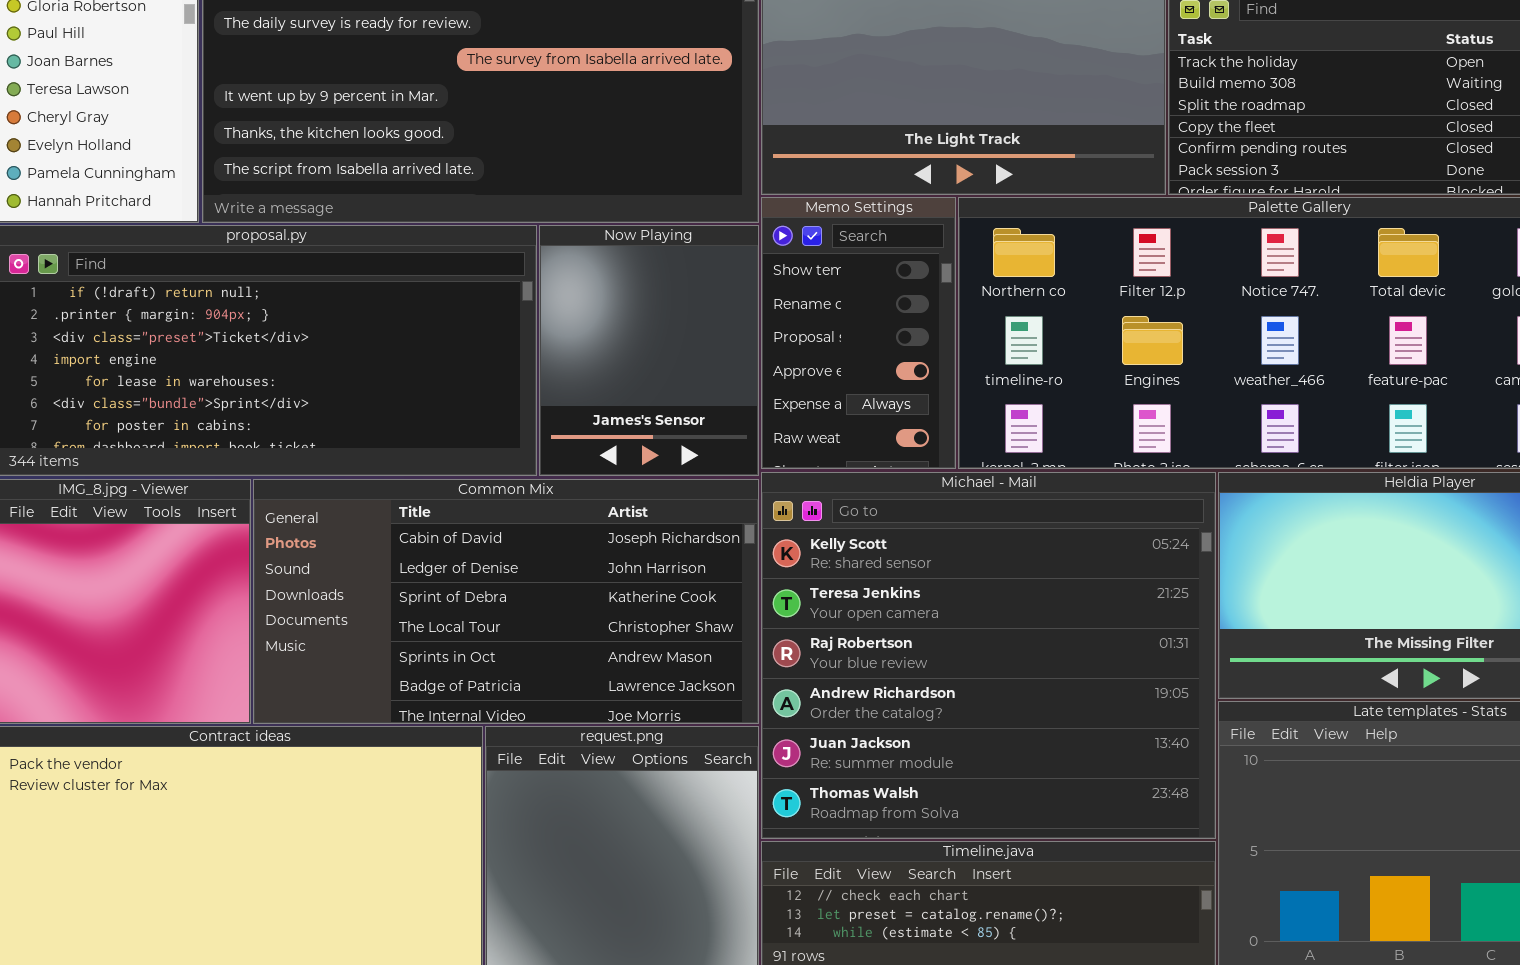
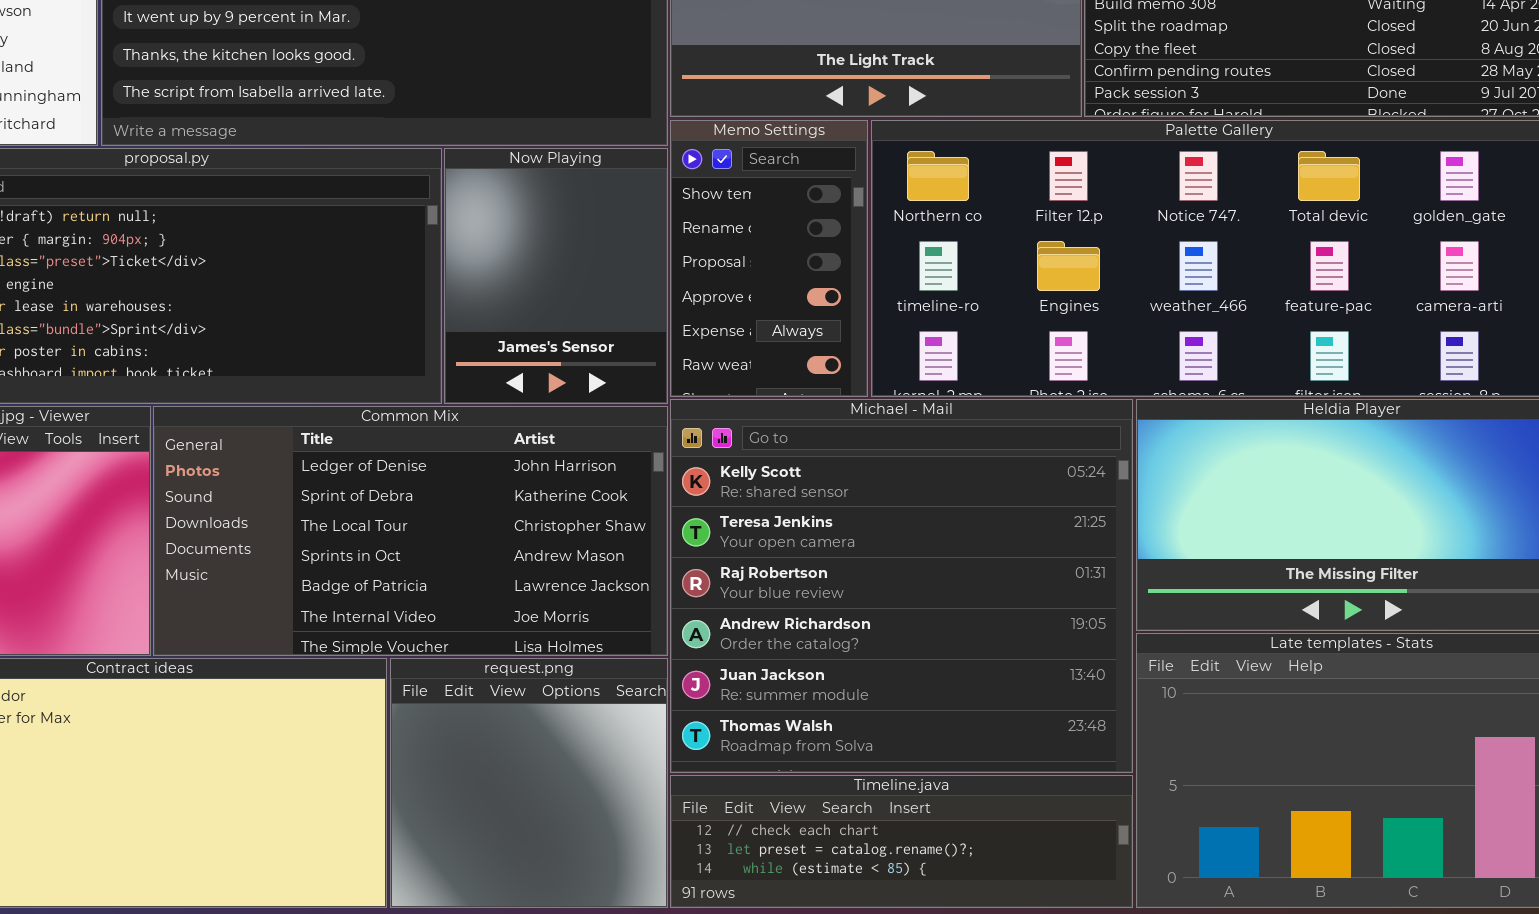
Common Mix: [253,479,759,724] -> [153,406,668,656], scrolled down 1 row

